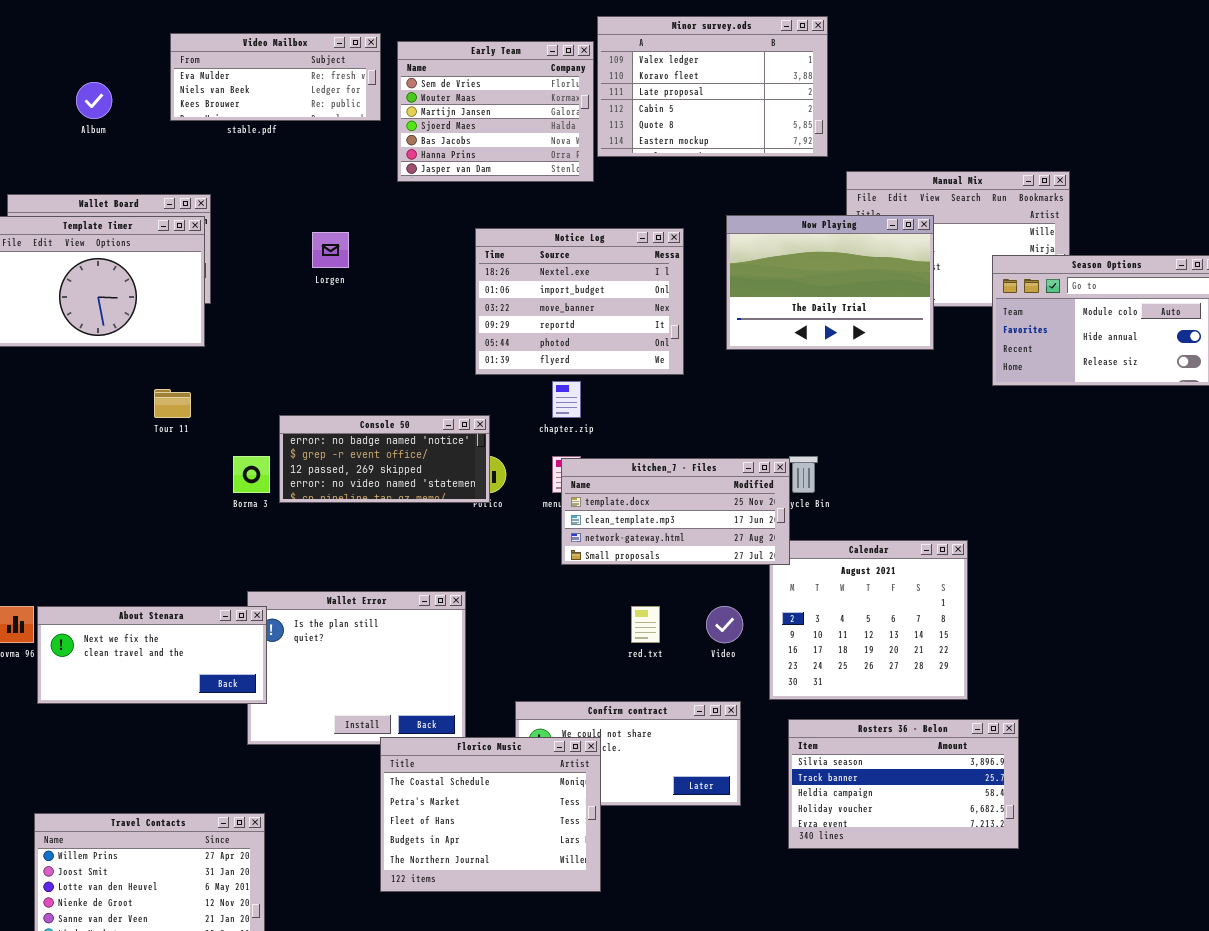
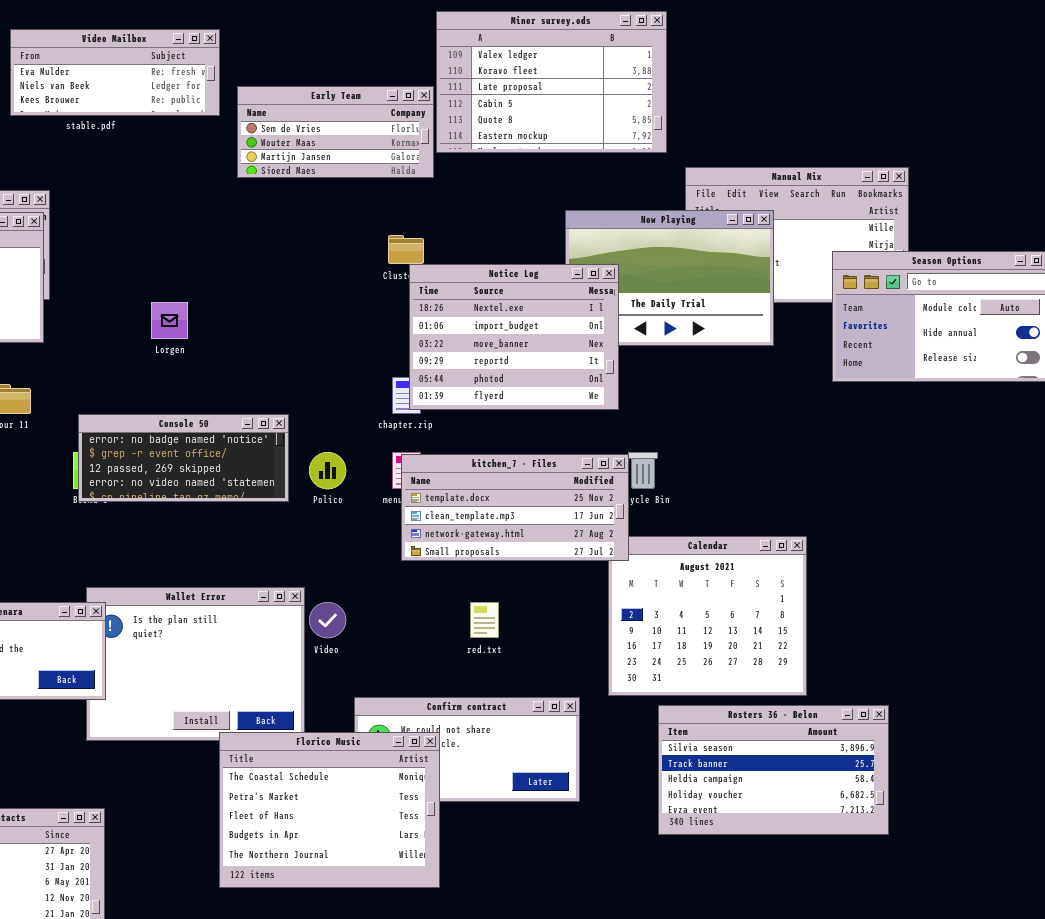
Early Team: [397,41,594,182] -> [237,86,434,178], resized
Notice Log: [475,228,684,375] -> [409,264,619,410], moved
Lorgen: [312,232,349,268] -> [151,302,188,339], moved
Console 50: [279,415,490,503] -> [78,414,289,502], moved
Video: [706,606,743,643] -> [309,602,346,638], moved
Rosters 36 - Belon: [788,719,1019,849] -> [658,705,889,835], moved

